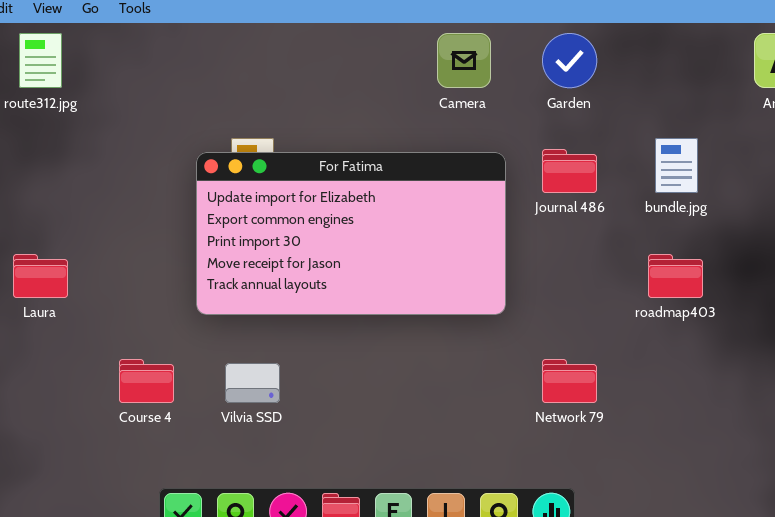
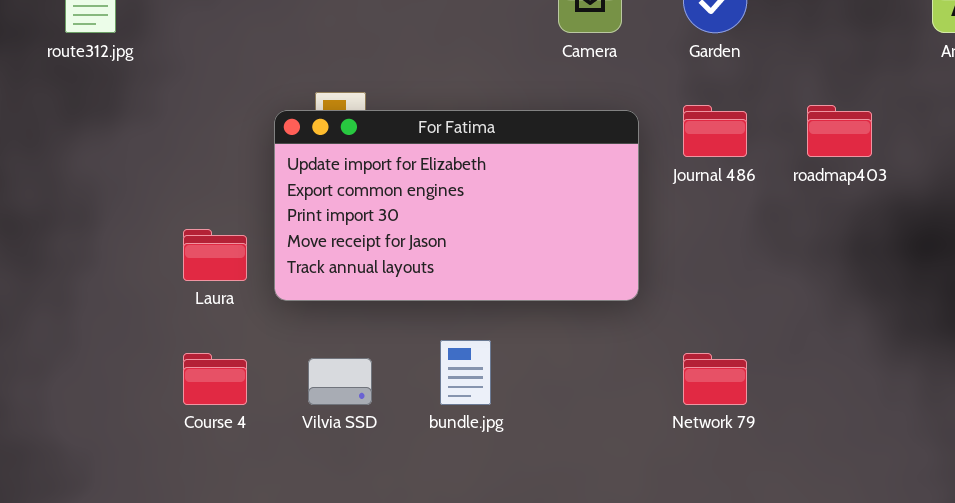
bundle.jpg: [655,138,698,193] -> [440,340,491,405], moved
Laura: [13,254,68,298] -> [183,229,247,281], moved
roadmap403: [648,254,703,298] -> [807,105,872,157], moved

